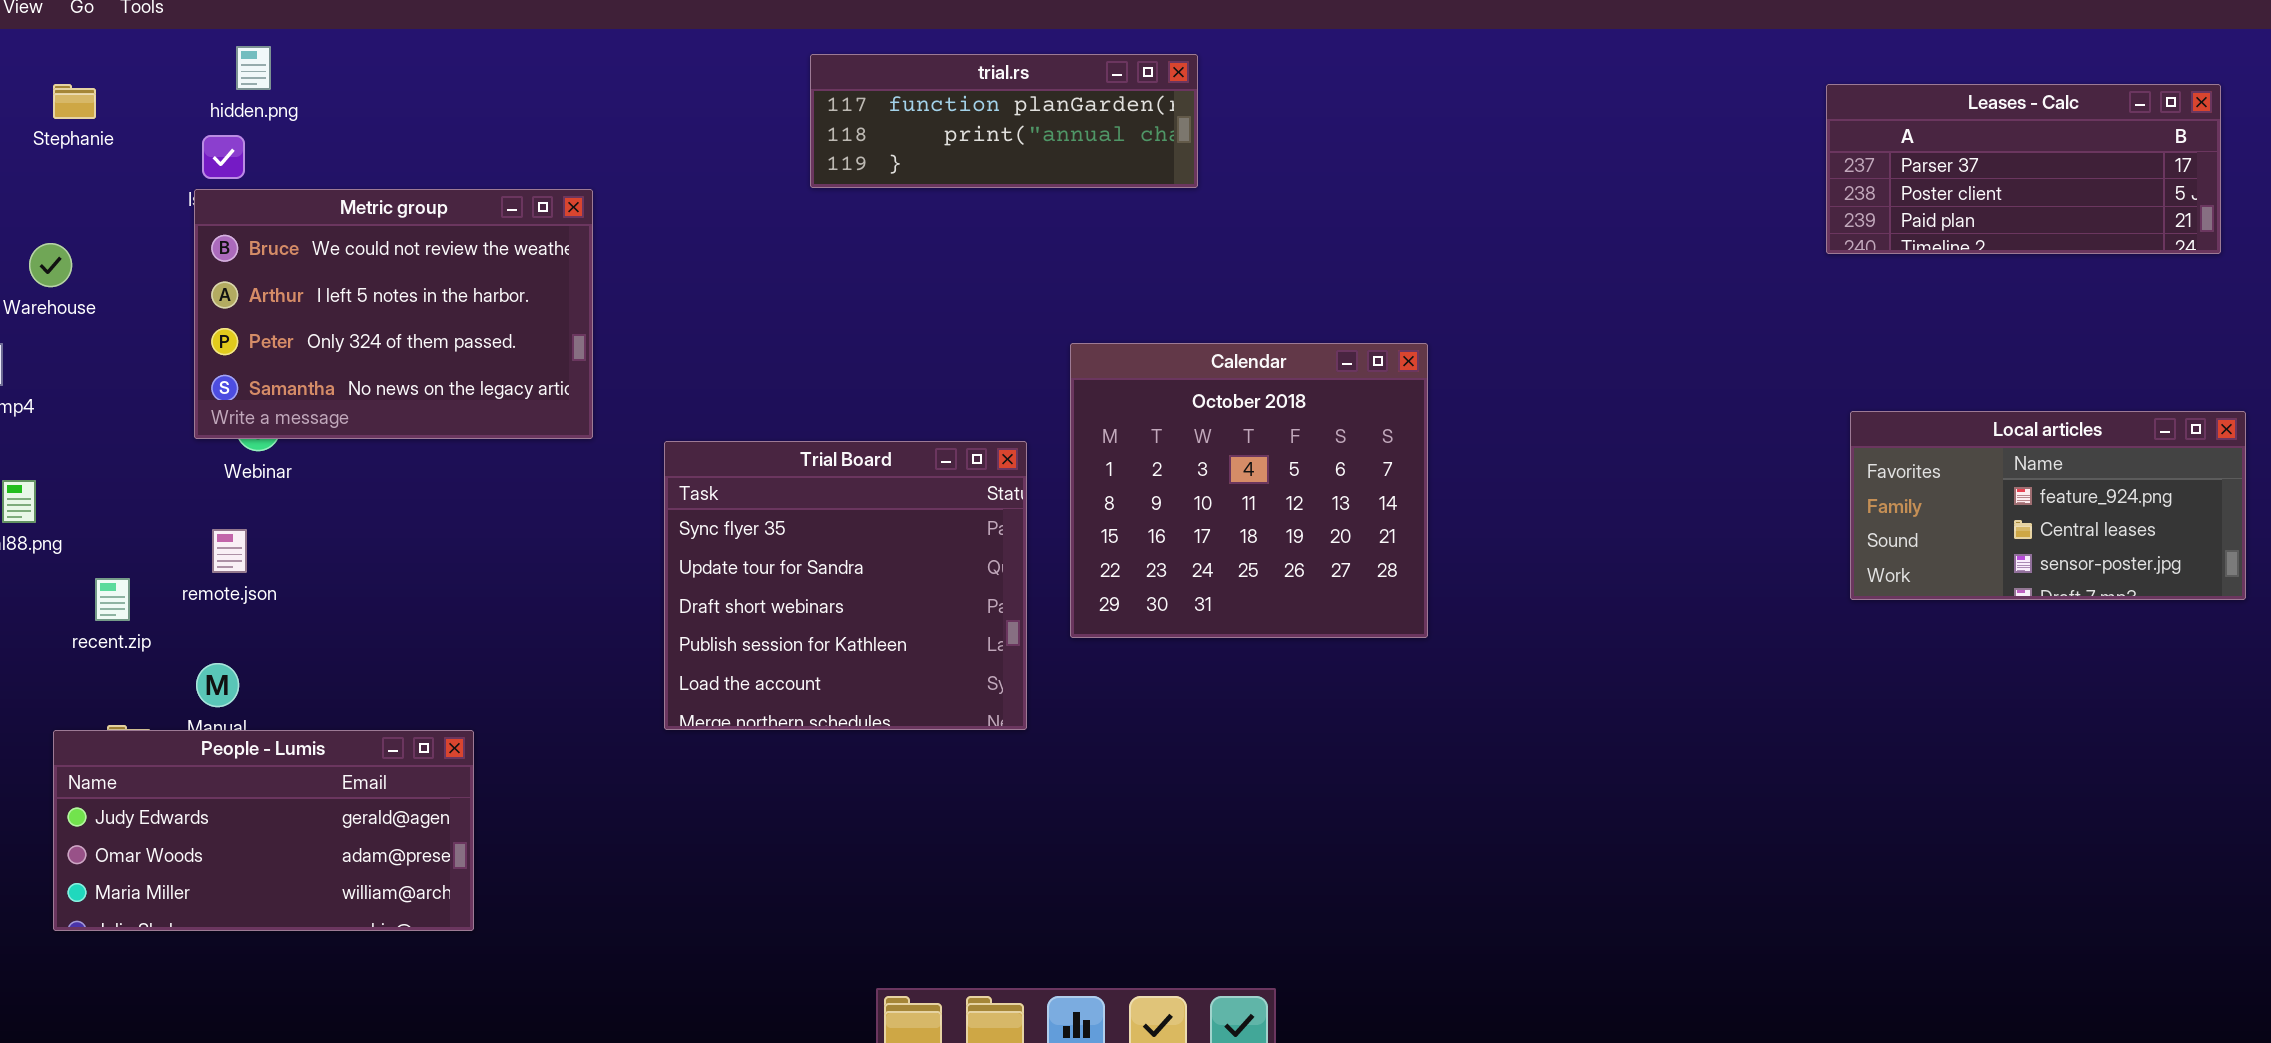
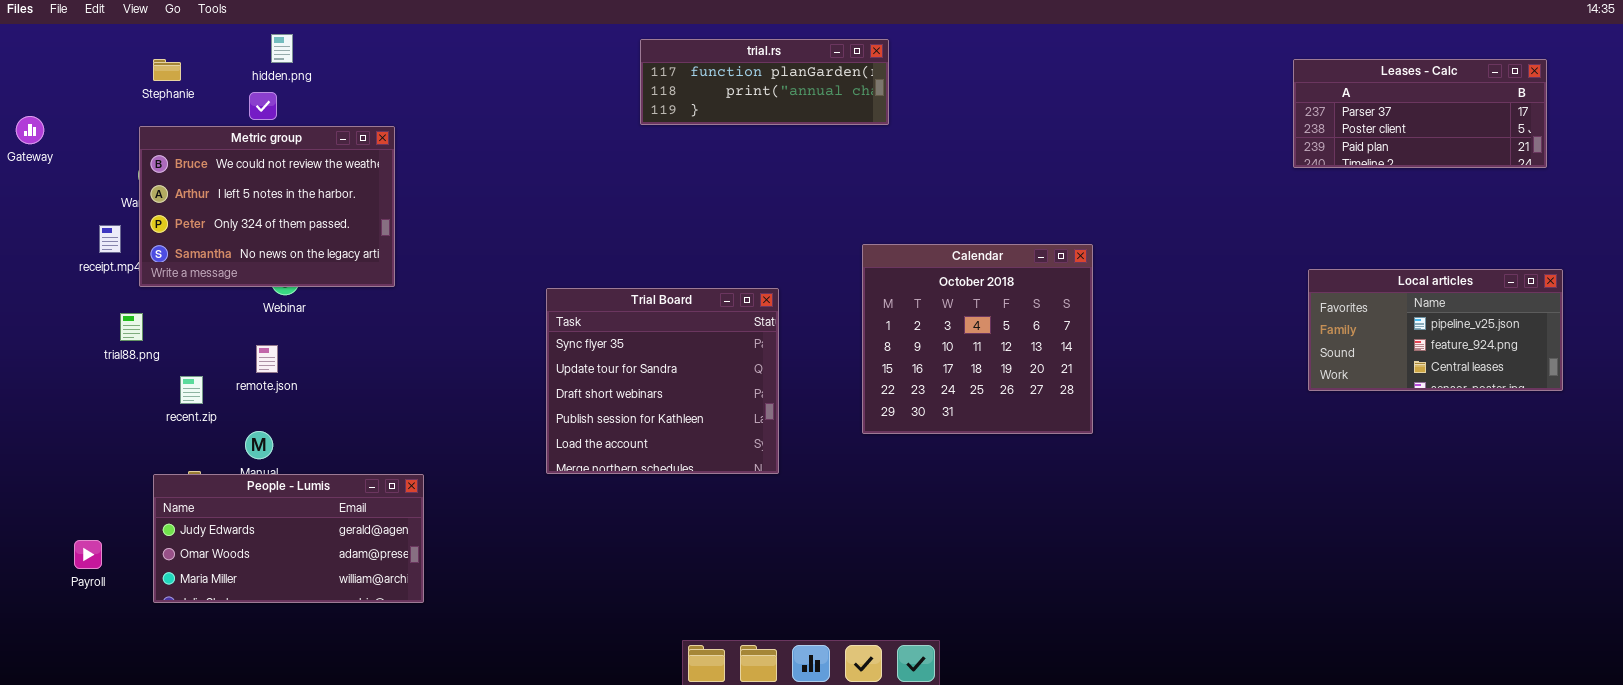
Metric group: [194,189,593,439] -> [139,126,395,287], moved
Calendar: [1070,343,1428,638] -> [862,244,1093,434], moved
Local articles: [1850,411,2246,600] -> [1308,269,1563,391], scrolled up 1 row

